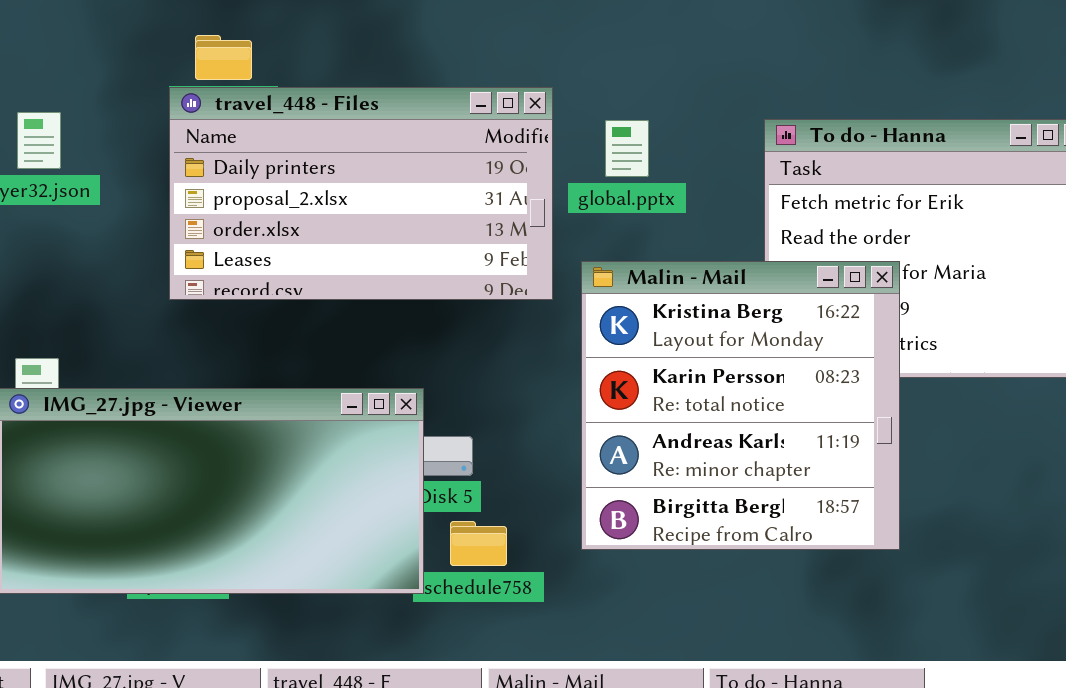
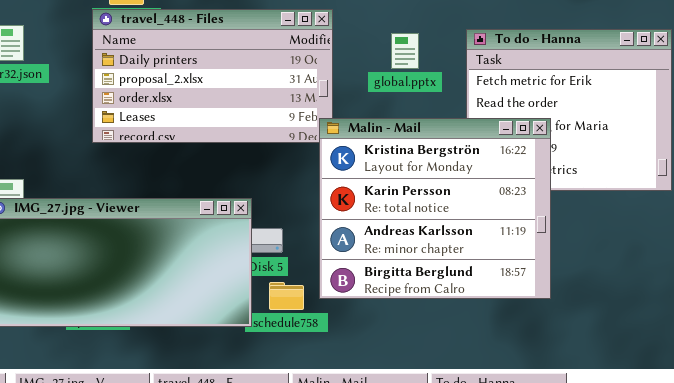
global.pptx: [605,120,649,177] -> [391,33,419,69], moved
Malin - Mail: [581,261,900,550] -> [319,118,551,299], resized

